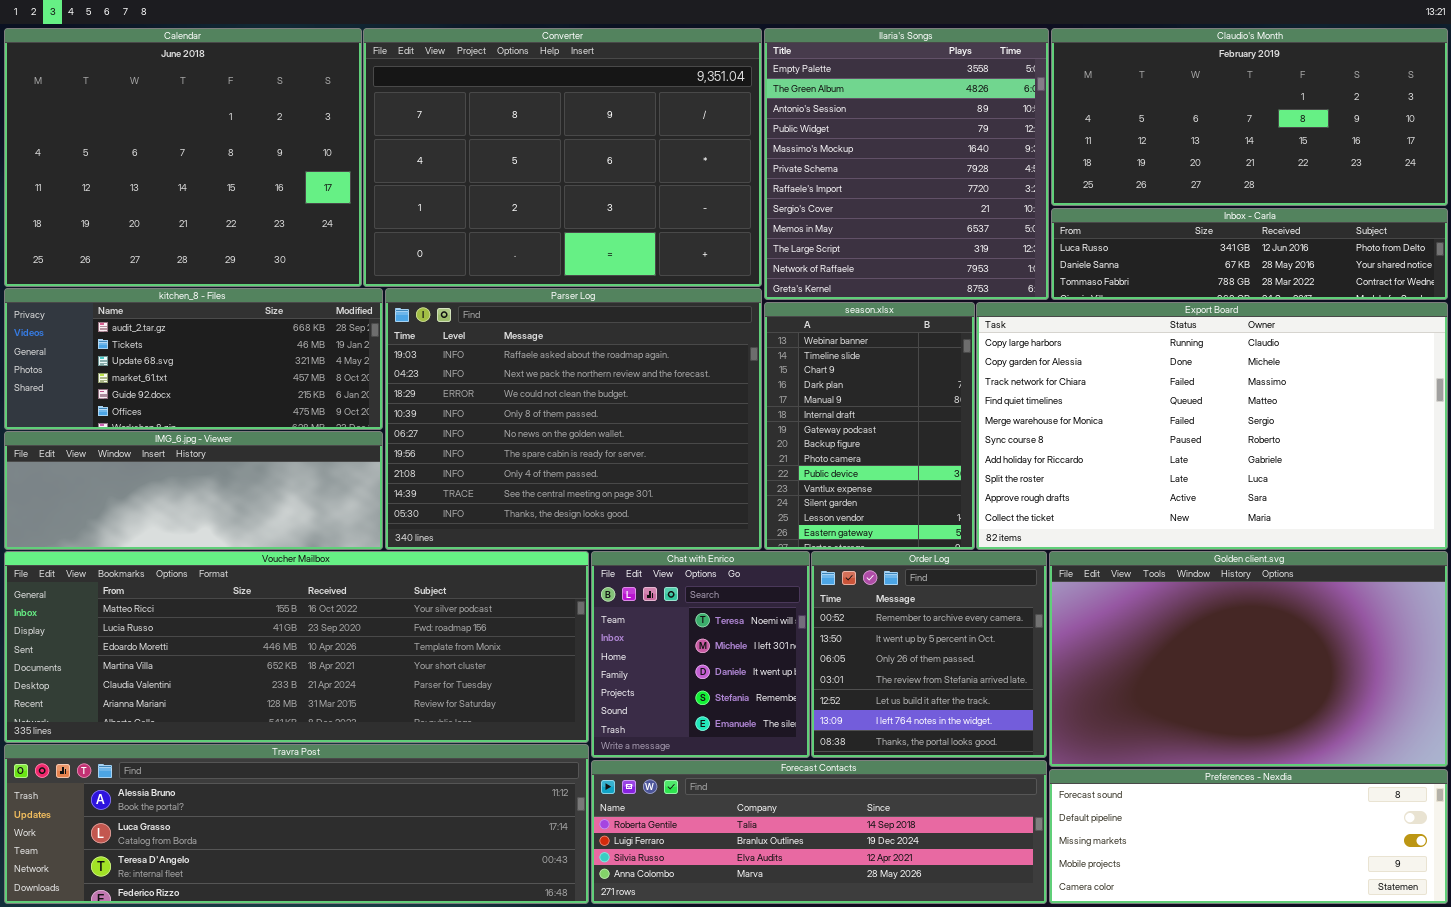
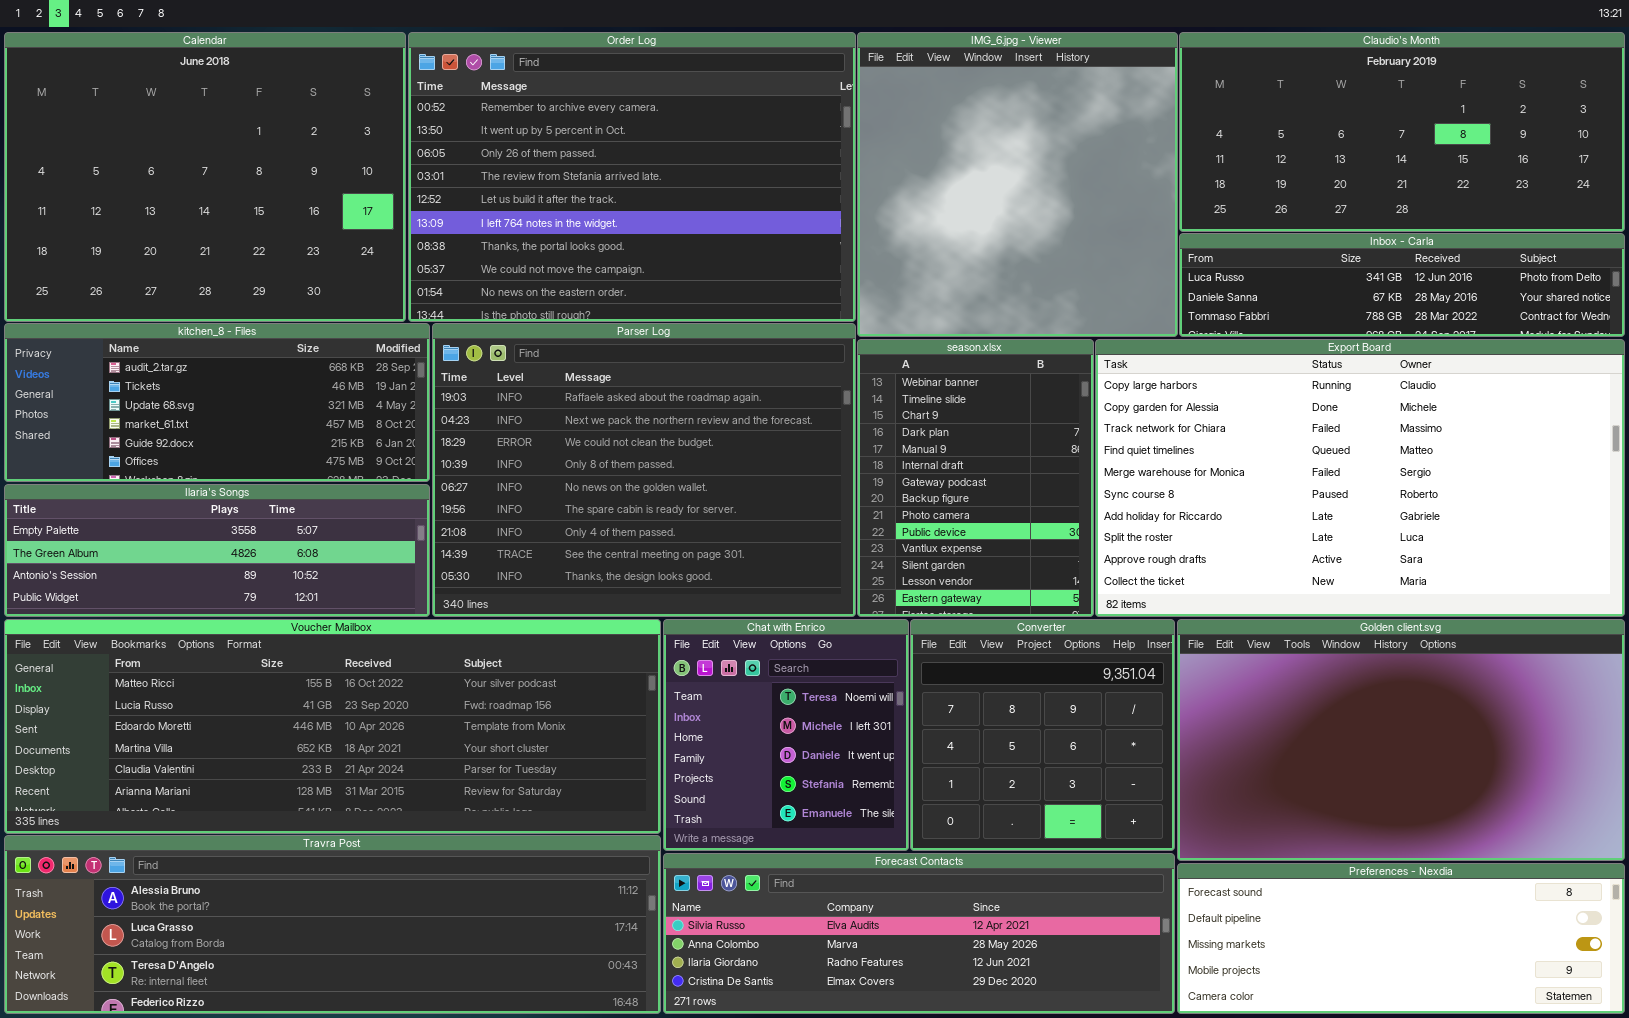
Converter: [363,28,762,287] -> [910,619,1175,851], moved, resized
Ilaria's Songs: [764,28,1049,300] -> [4,484,430,617], moved, resized
IMG_6.jpg - Viewer: [4,431,383,550] -> [857,32,1178,337], moved, resized
Order Log: [811,551,1047,758] -> [408,32,856,322], moved, resized
Forecast Contacts: [591,760,1047,904] -> [663,853,1175,1014], scrolled down 2 rows

